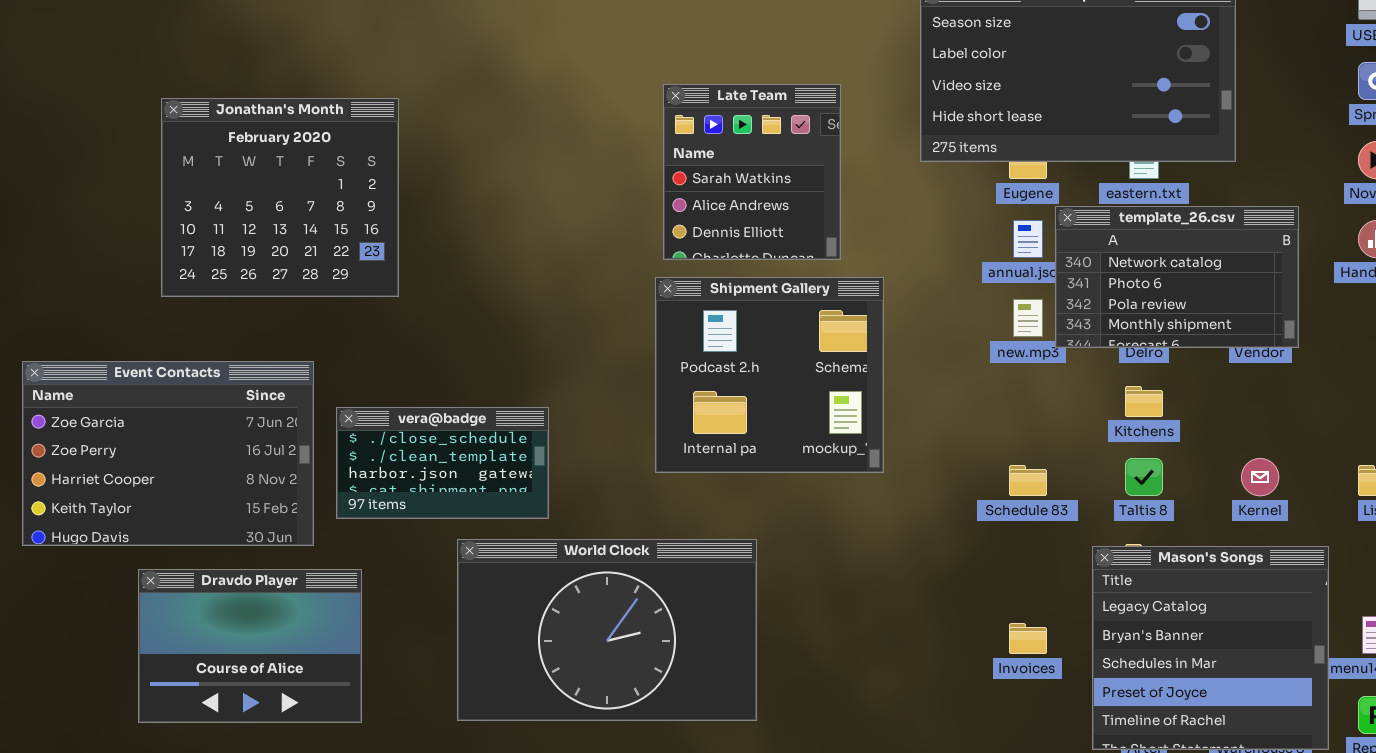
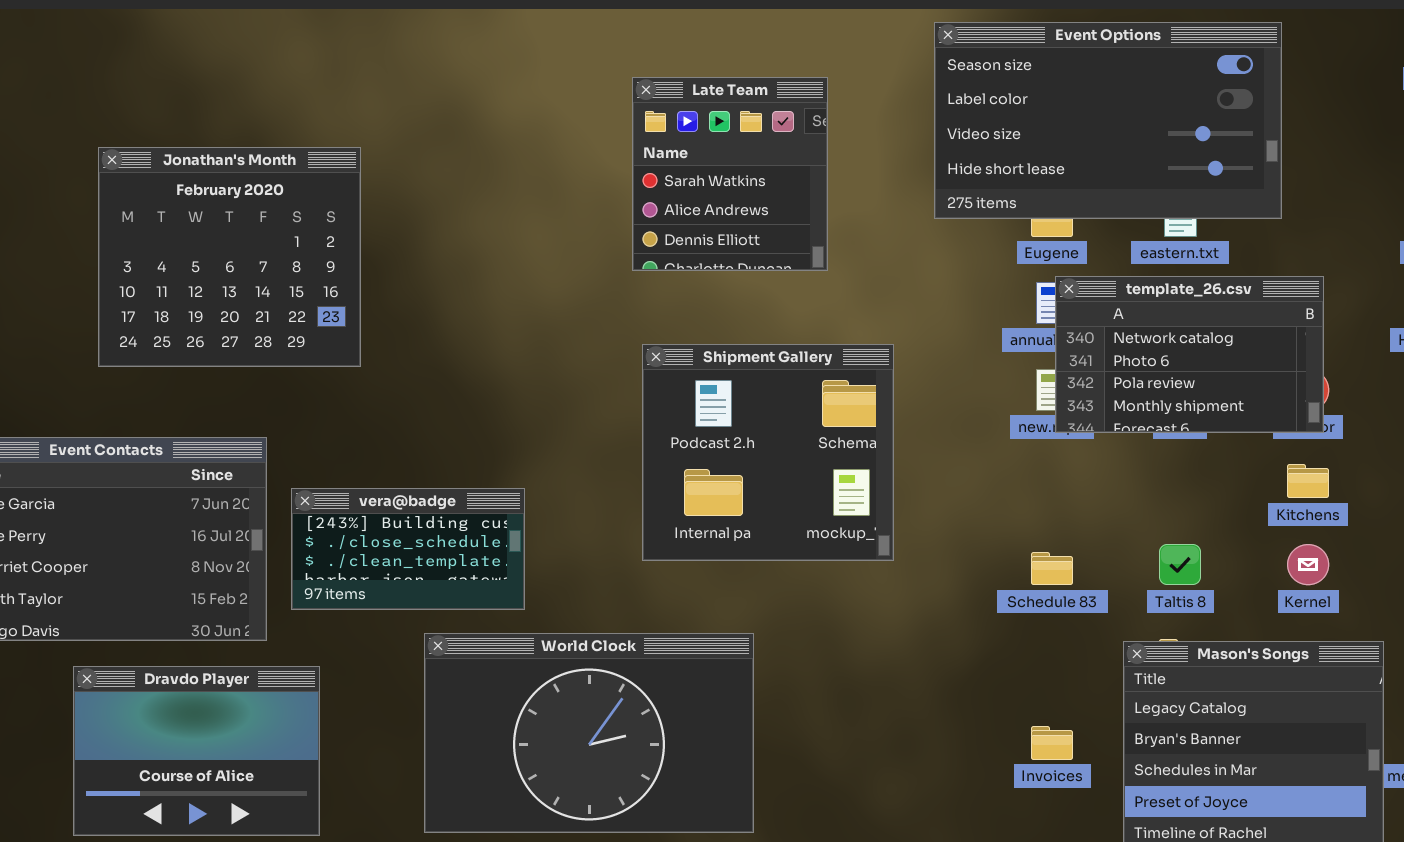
Late Team: [663,84,841,260] -> [632,77,828,271], moved
template_26.csv: [1055,206,1299,348] -> [1055,276,1324,433], moved
Kitchens: [1125,386,1163,417] -> [1287,464,1329,498], moved
vera@badge: [336,407,549,519] -> [291,488,525,610], scrolled up 1 row

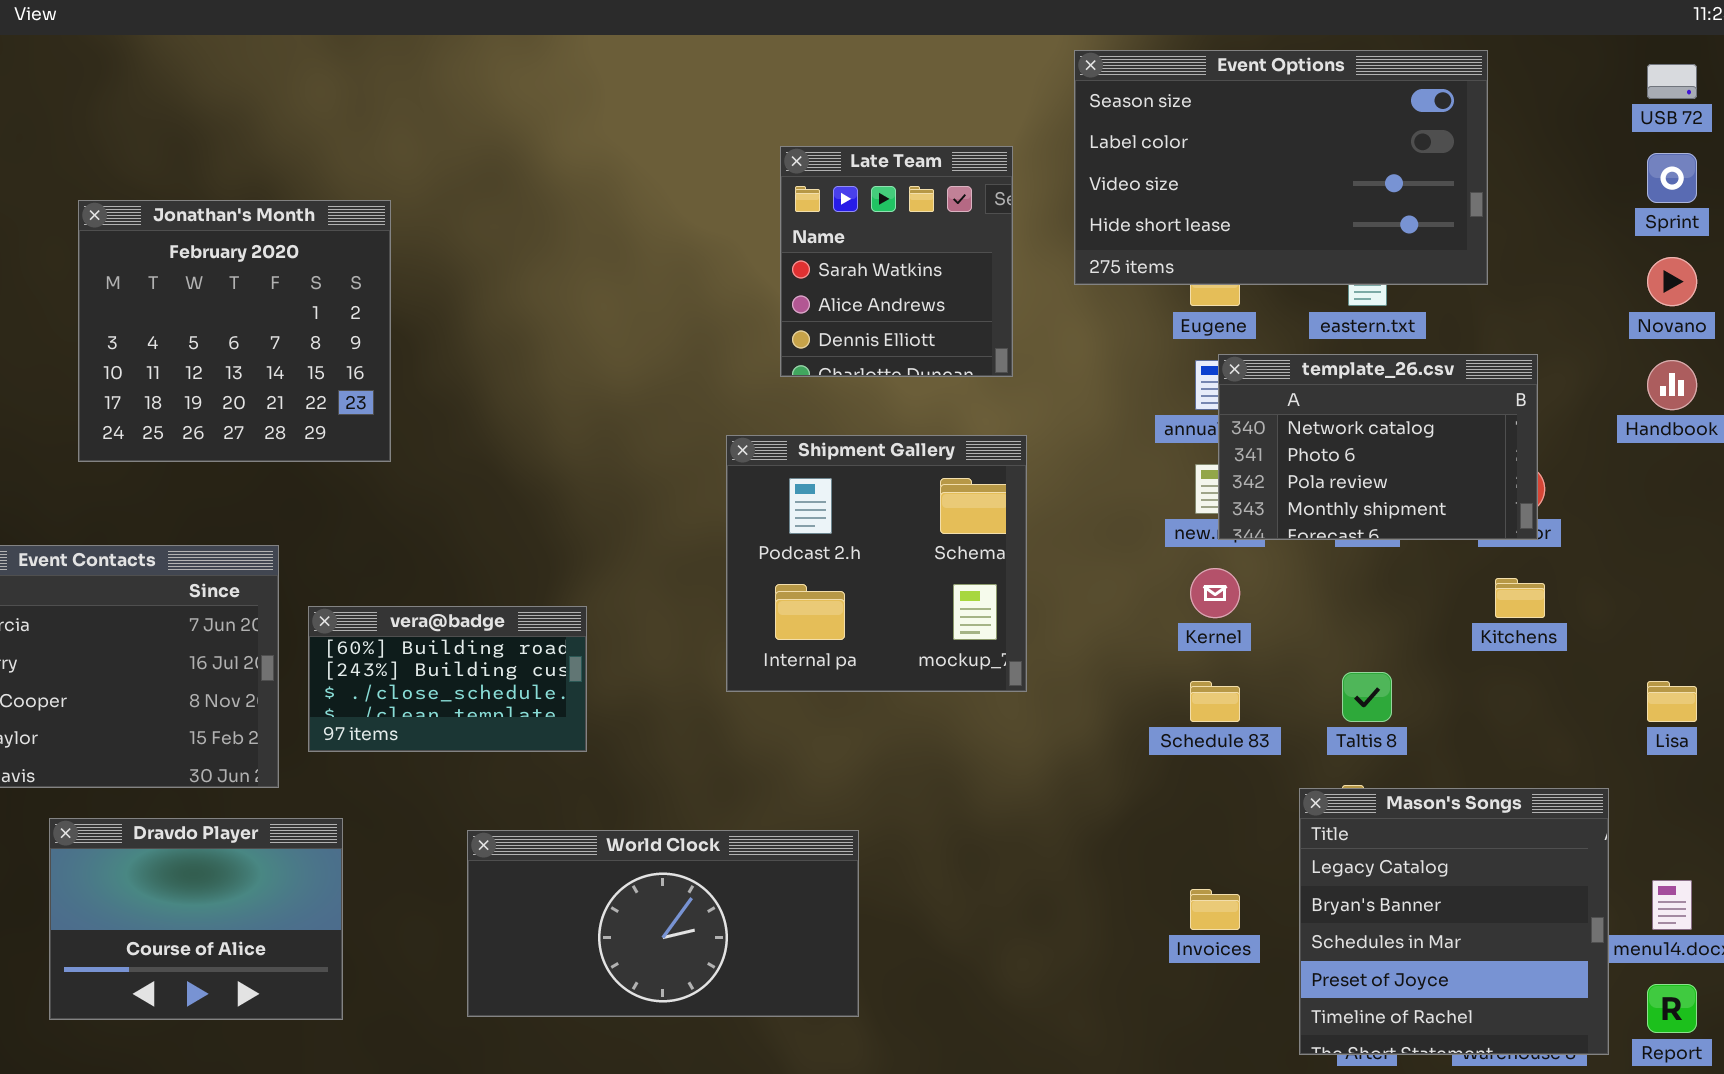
Late Team: [632,77,828,271] -> [780,146,1013,377], moved
vera@badge: [291,488,525,610] -> [308,606,587,752], scrolled up 1 row
Kernel: [1287,544,1329,585] -> [1190,568,1240,618], moved
World Clock: [424,633,754,833] -> [467,830,859,1017], resized

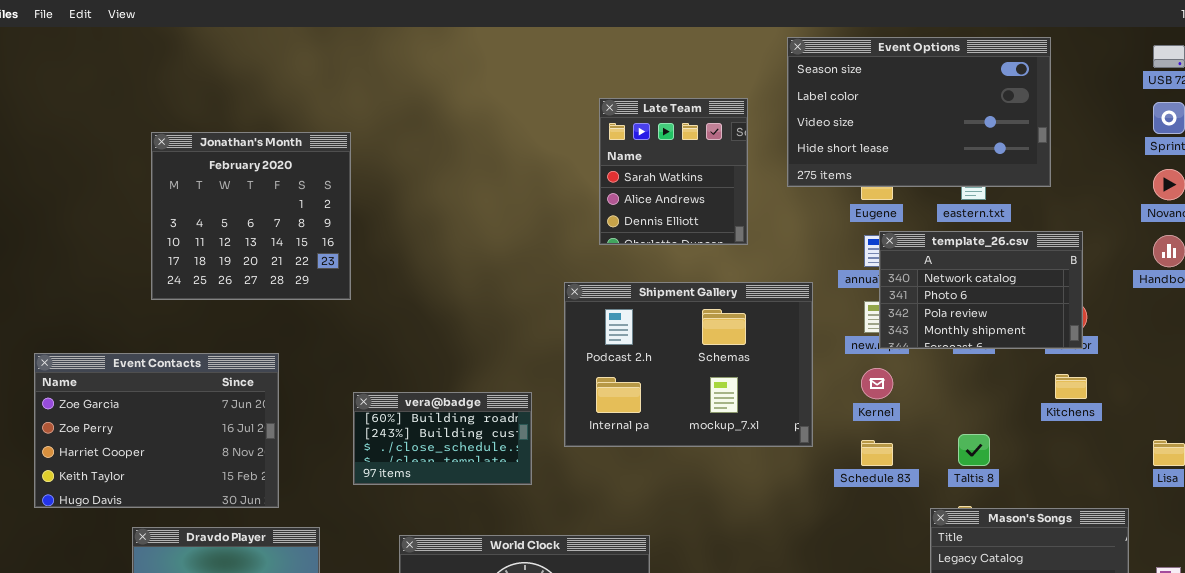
Shipment Gallery: [726,435,1027,692] -> [564,282,813,447], resized
vera@badge: [308,606,587,752] -> [353,392,532,485], moved

